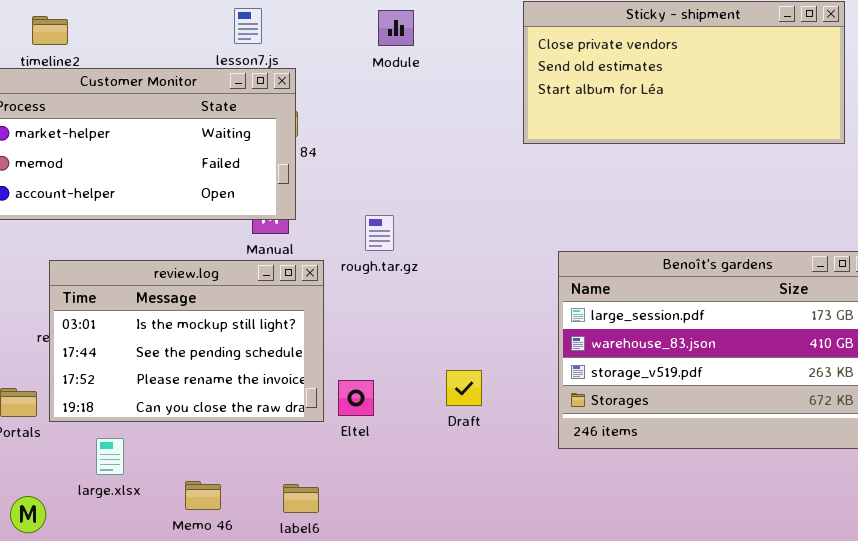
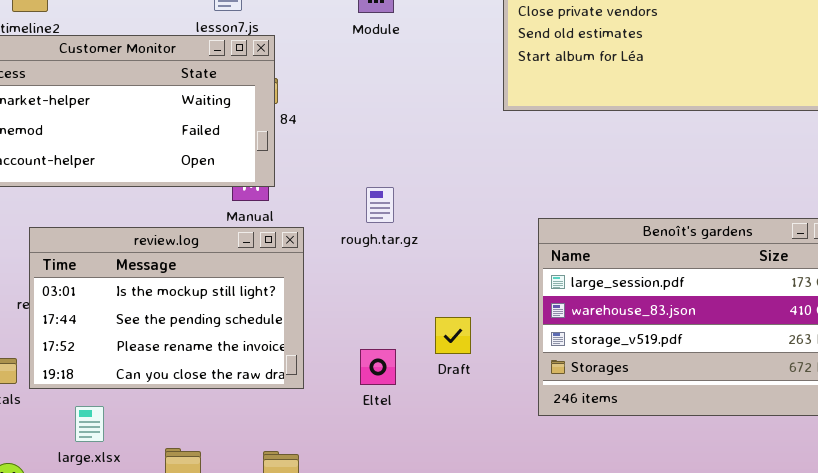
rough.tar.gz: [365,215,394,251] -> [366,187,394,223], moved
Draft: [446,370,482,406] -> [435,317,471,354], moved
Eltel: [338,380,374,416] -> [360,349,396,385], moved

